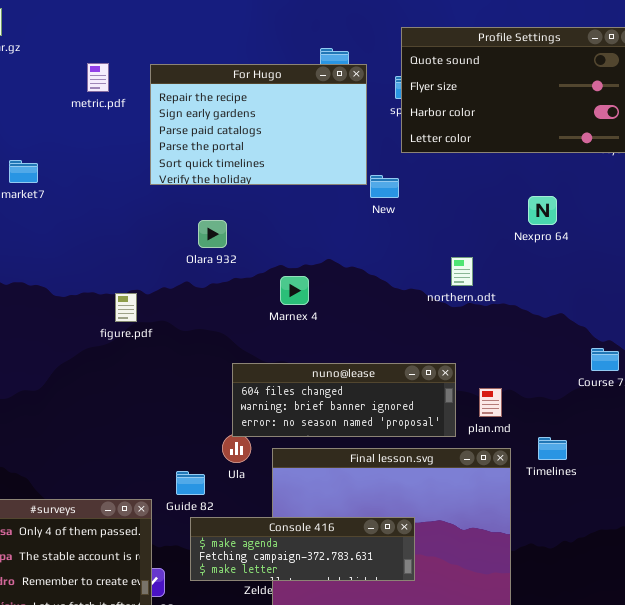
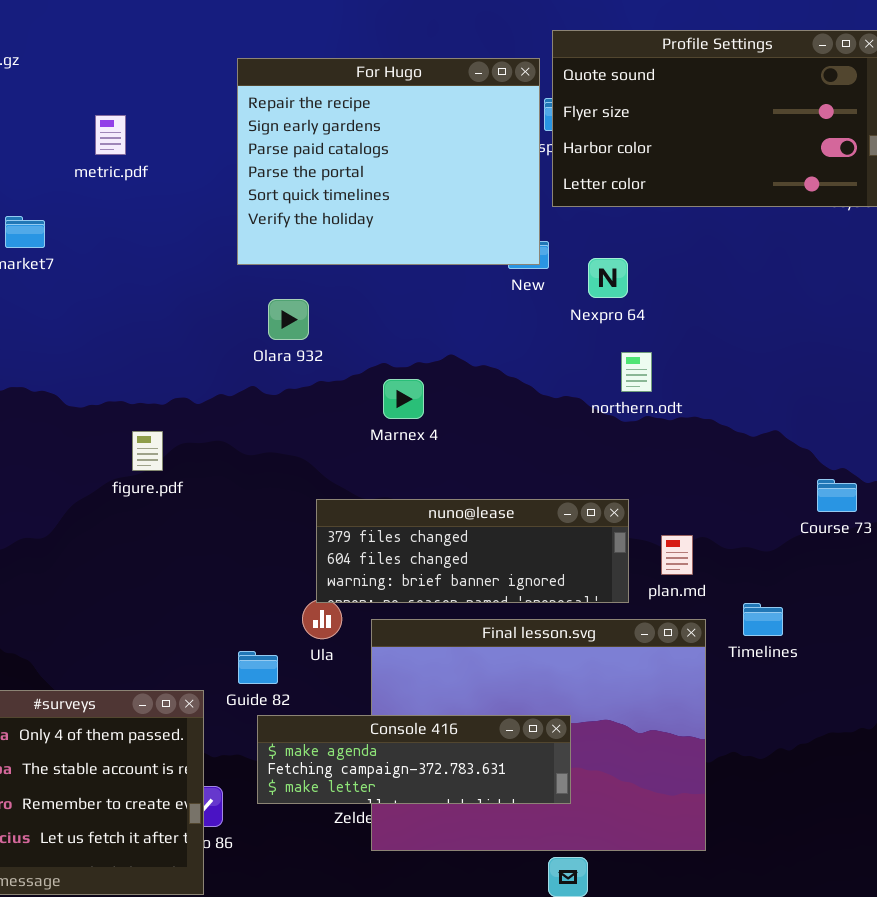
metric.pdf: [87,63,109,92] -> [95,115,126,155], moved
For Hugo: [150,64,367,185] -> [237,58,540,265], moved, resized
Nexpro 64: [528,196,557,225] -> [588,258,628,298], moved
figure.pdf: [115,293,137,322] -> [132,431,163,471], moved
nuno@lease: [232,363,456,437] -> [316,499,629,603], scrolled up 1 row

